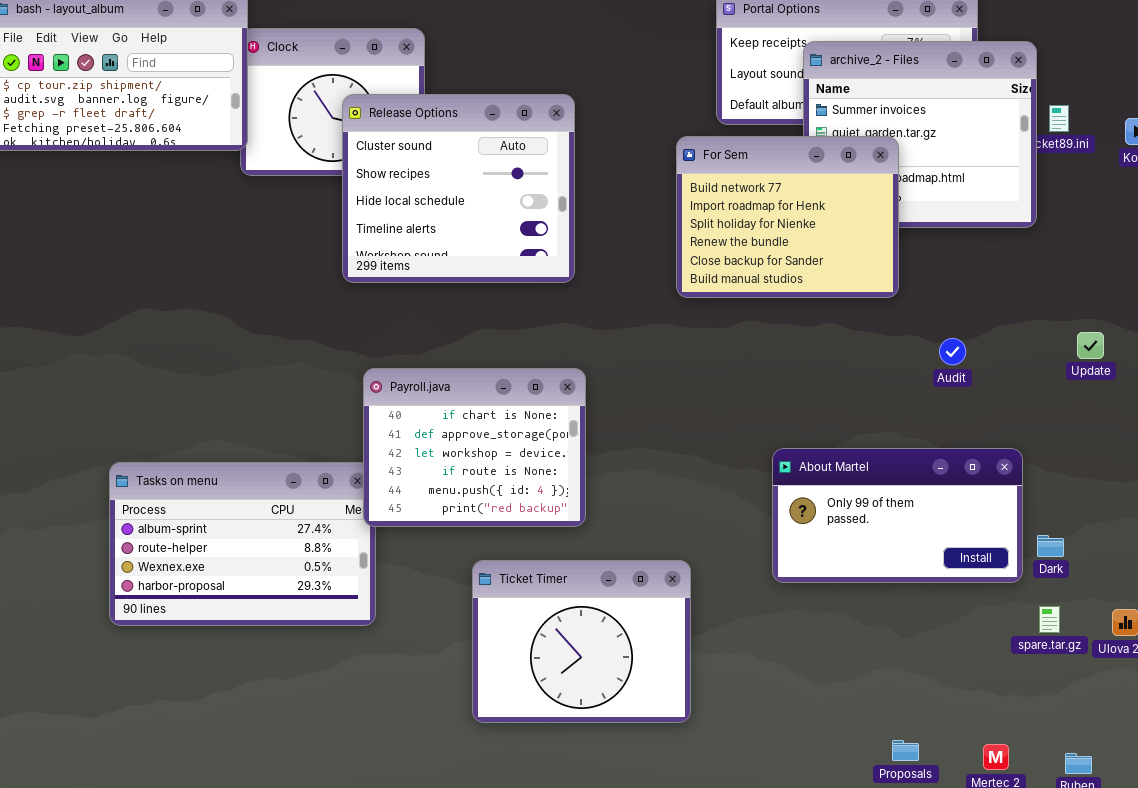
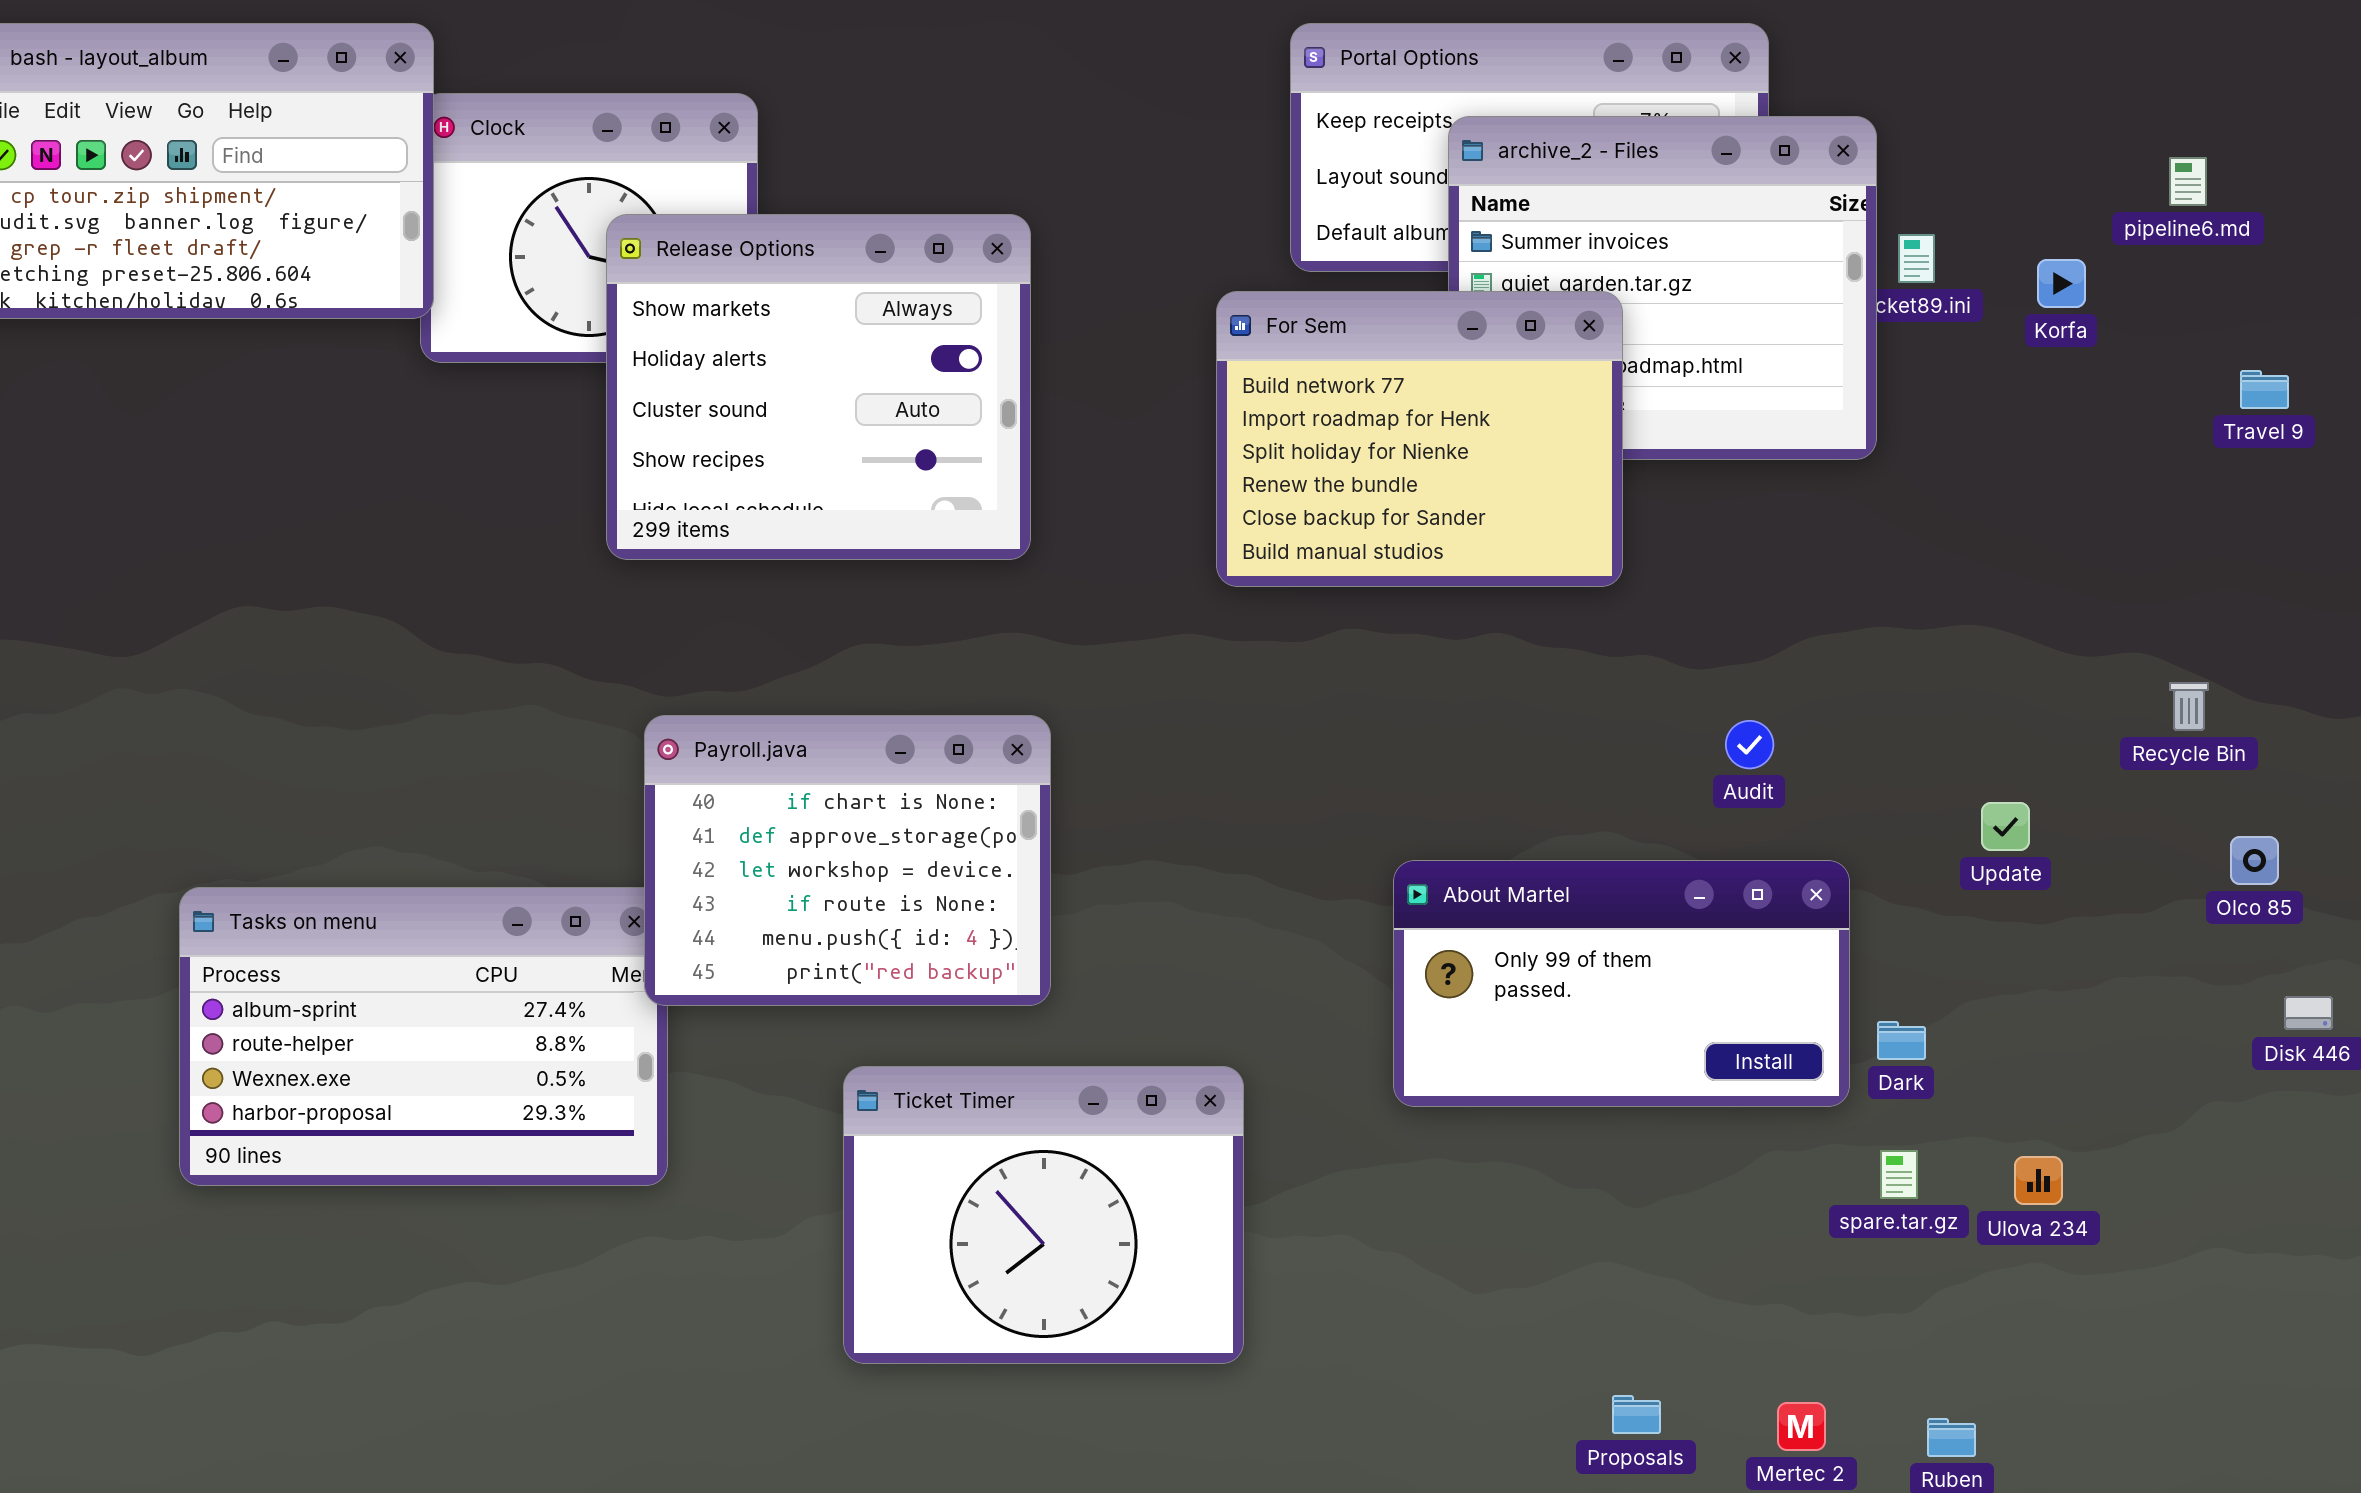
Release Options: [342,94,575,283] -> [606,214,1031,560], scrolled up 2 rows
Update: [1077,332,1104,359] -> [1981,802,2030,851], moved
Audit: [939,338,966,365] -> [1725,720,1774,769], moved

